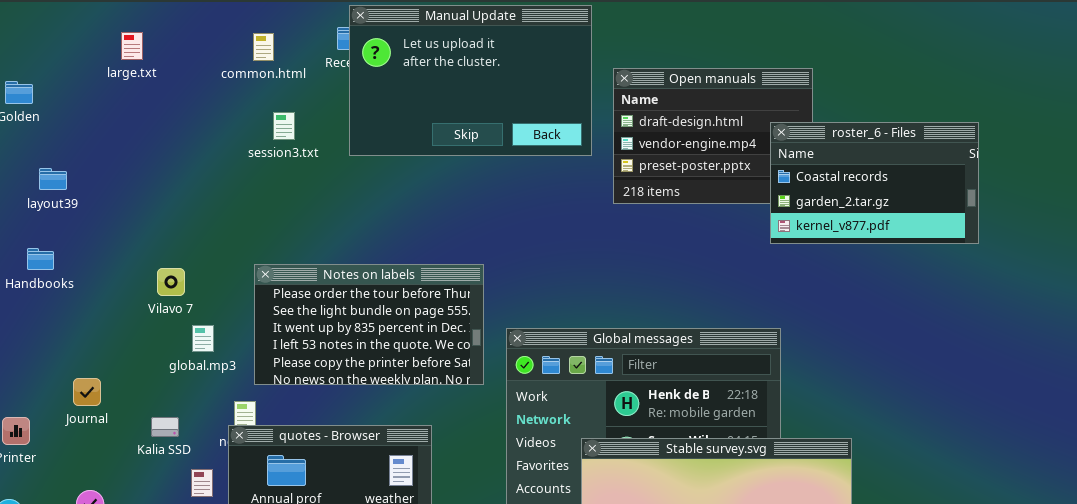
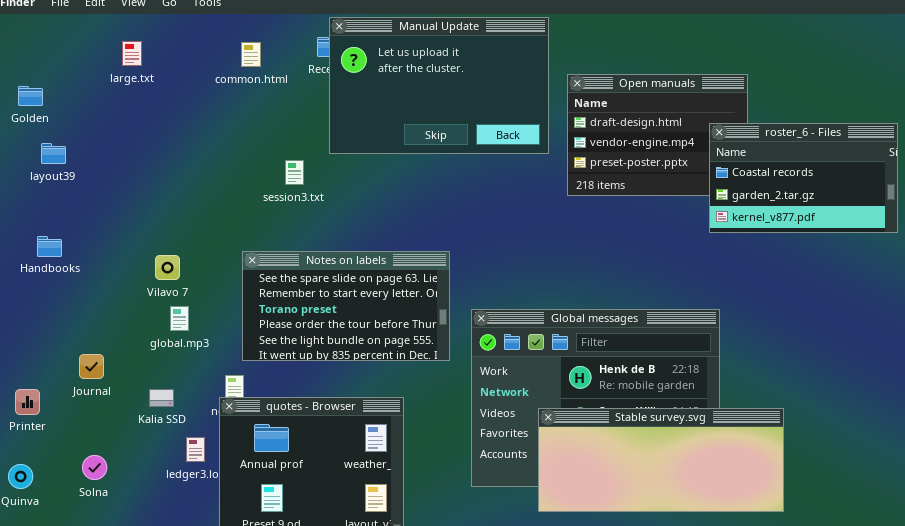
session3.txt: [273,112,295,140] -> [285,160,304,185], moved
layout39: [39,168,67,190] -> [41,143,66,164], moved
Notes on labels: [254,264,484,385] -> [242,251,450,361], scrolled up 3 rows
global.mp3: [192,325,214,352] -> [170,306,189,331], moved

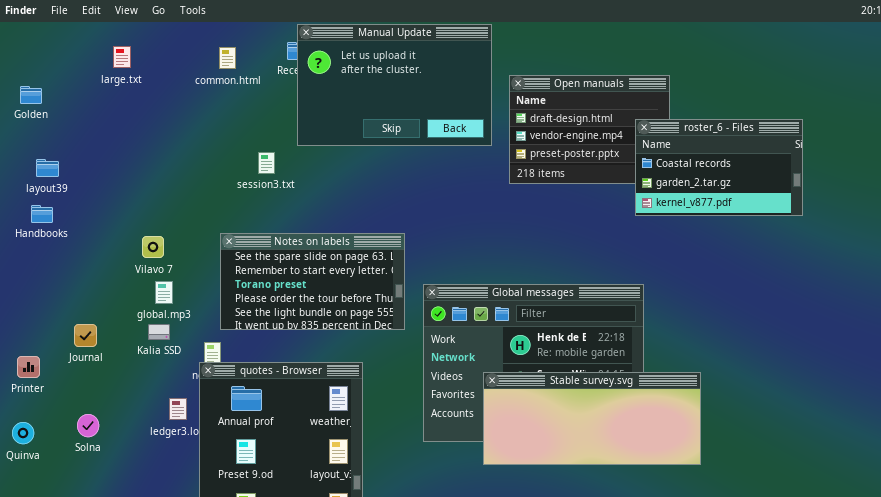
layout39: [41,143,66,164] -> [36,159,59,177], moved
Handbooks: [37,236,62,257] -> [31,205,53,223], moved
Kalia SSD: [149,389,174,407] -> [148,324,170,340], moved

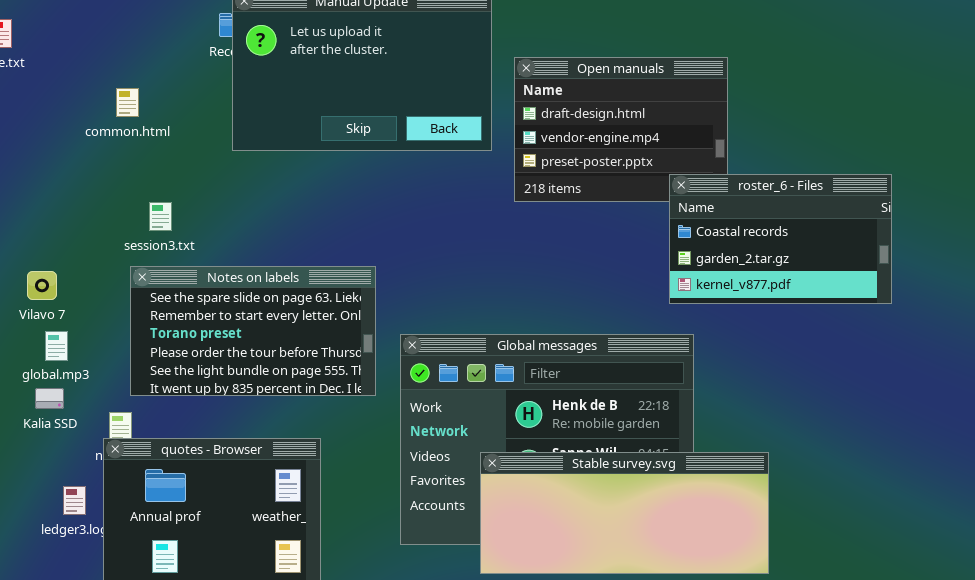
common.html: [219,47,236,69] -> [116,88,139,117], moved
roster_6 - Files: [635,119,803,216] -> [669,174,892,304], moved
session3.txt: [258,152,275,174] -> [149,202,172,231], moved

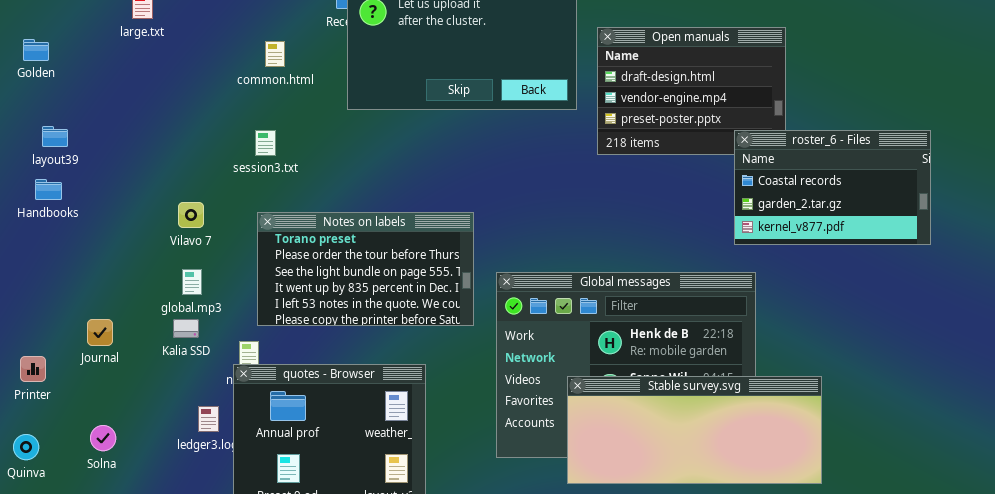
common.html: [116,88,139,117] -> [265,41,285,67], moved
session3.txt: [149,202,172,231] -> [255,130,276,156], moved
Notes on labels: [130,266,376,396] -> [257,212,474,326], scrolled down 2 rows
Vilavo 7: [27,271,57,300] -> [178,202,204,228], moved

